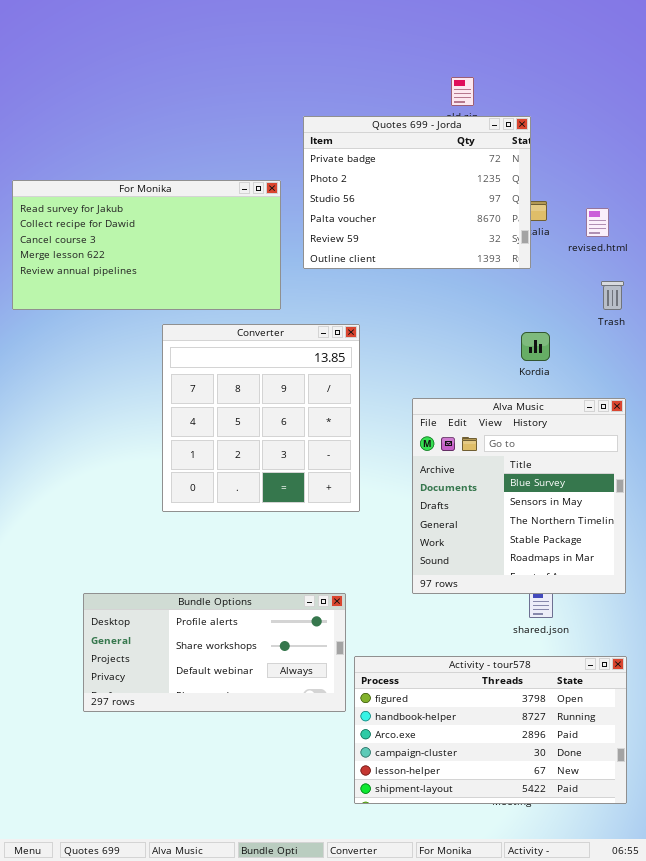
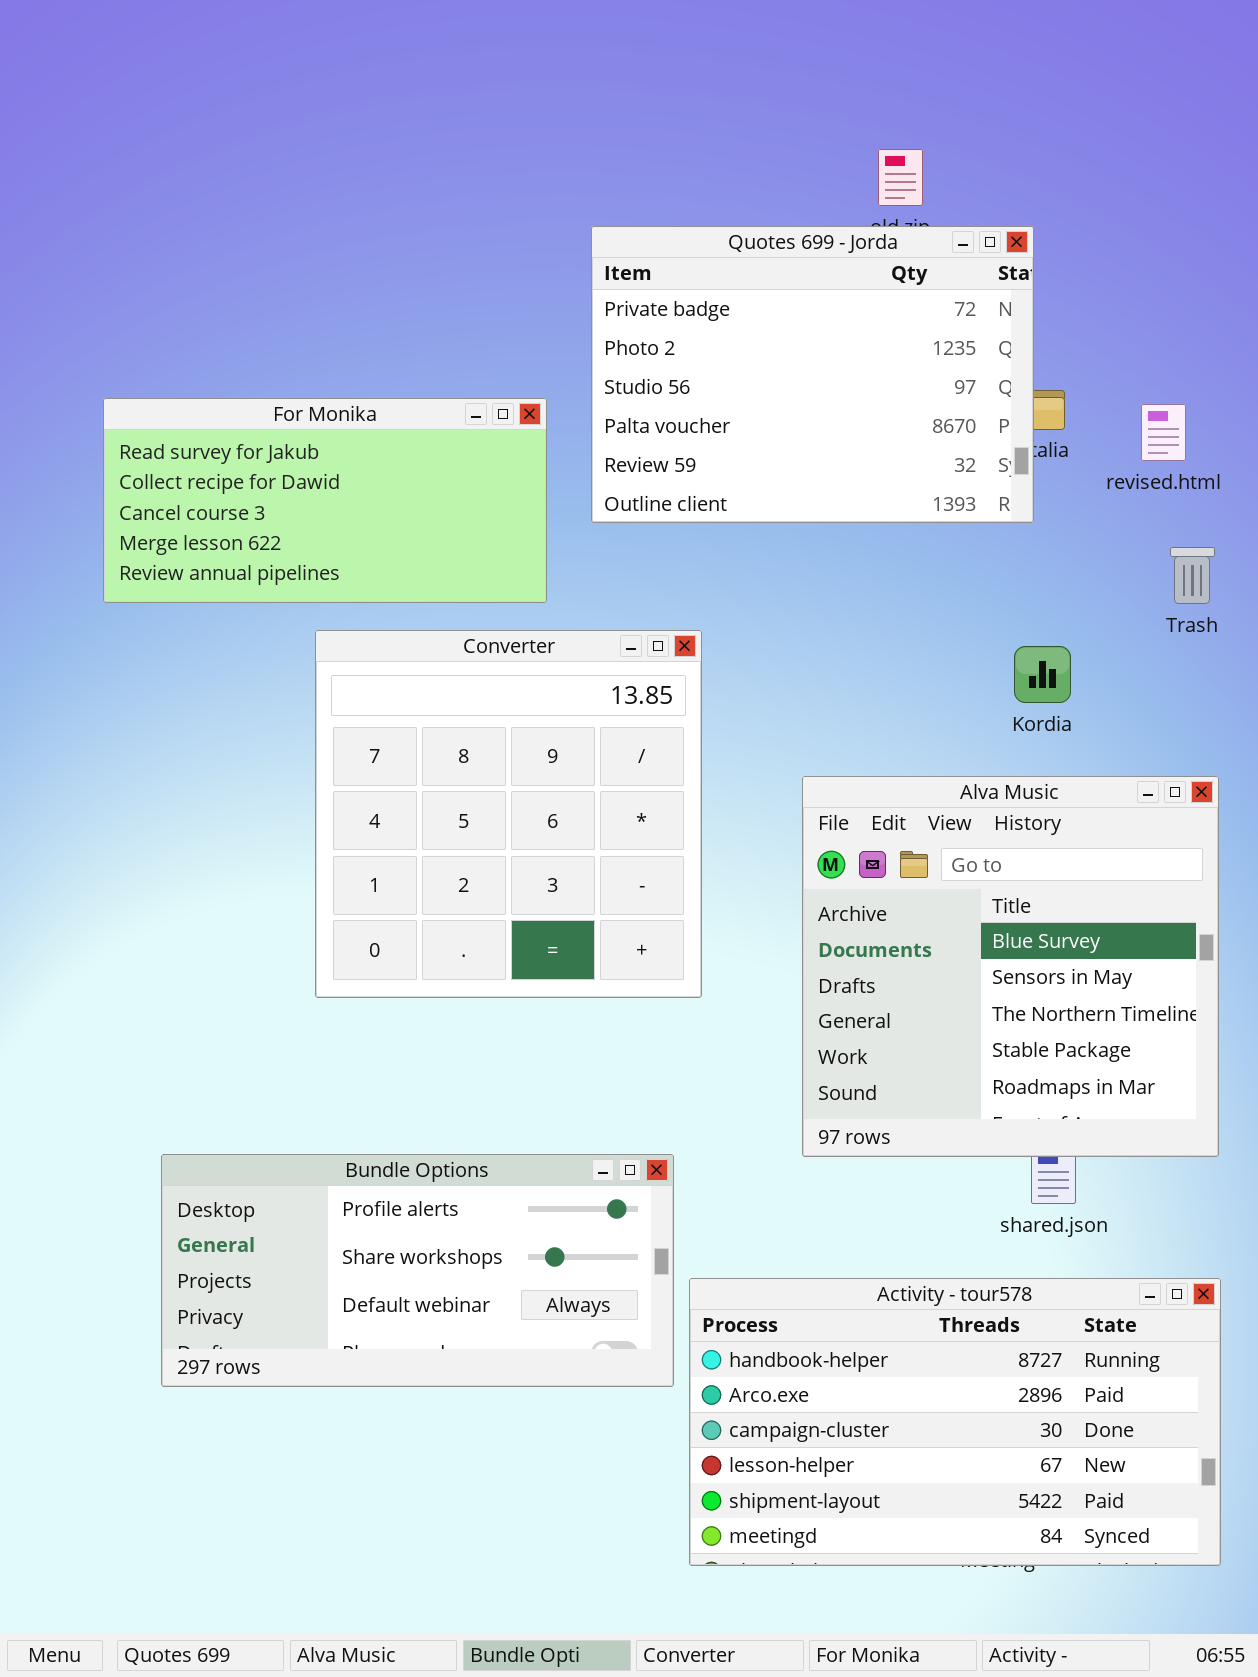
For Monika: [12,180,281,310] -> [103,398,547,603], resized
Activity - tour578: [354,656,627,804] -> [689,1278,1221,1566], scrolled down 1 row

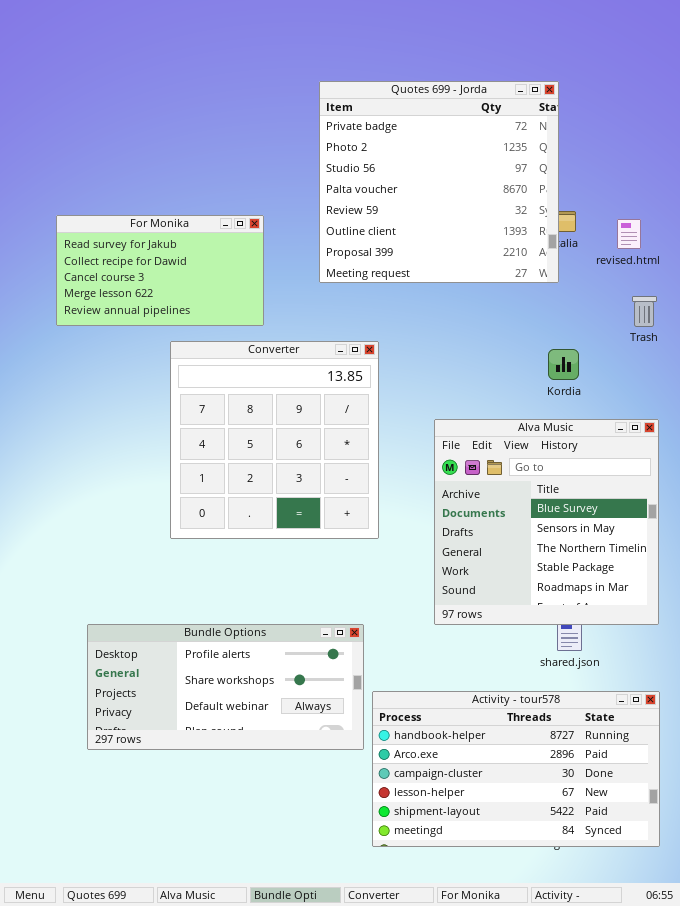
Quotes 699 - Jorda: [591,226,1034,523] -> [319,81,559,283], resized
For Monika: [103,398,547,603] -> [56,215,264,326], resized

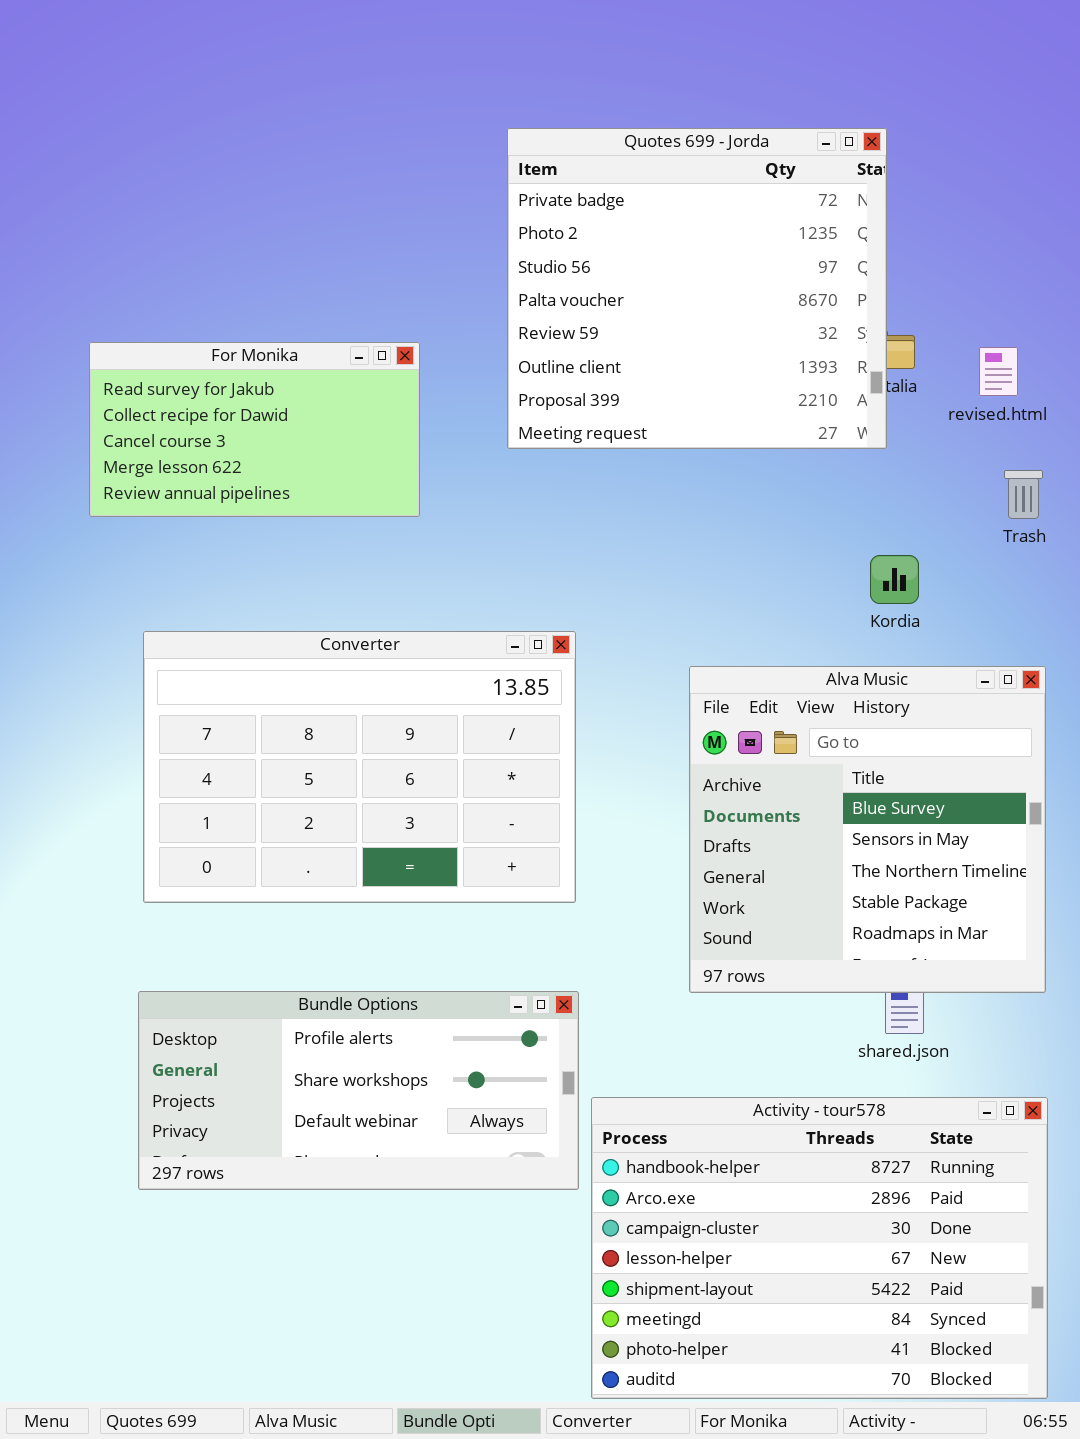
Converter: [170,341,379,539] -> [143,631,576,903], moved, resized
Activity - tour578: [372,691,660,847] -> [591,1097,1048,1399], resized

